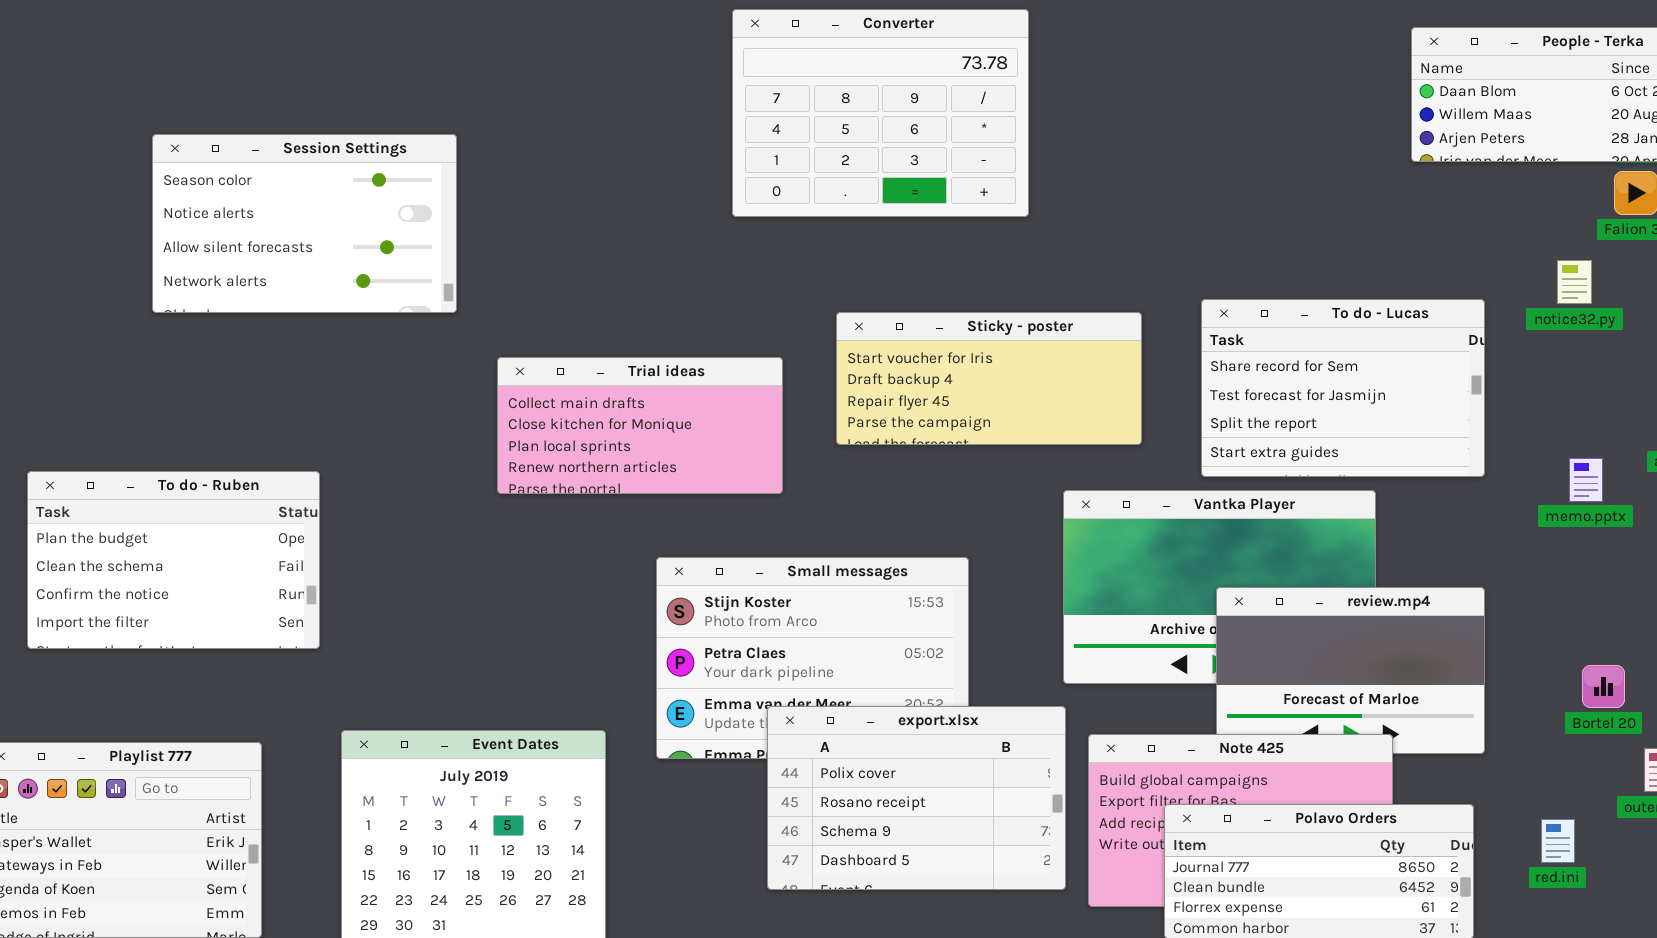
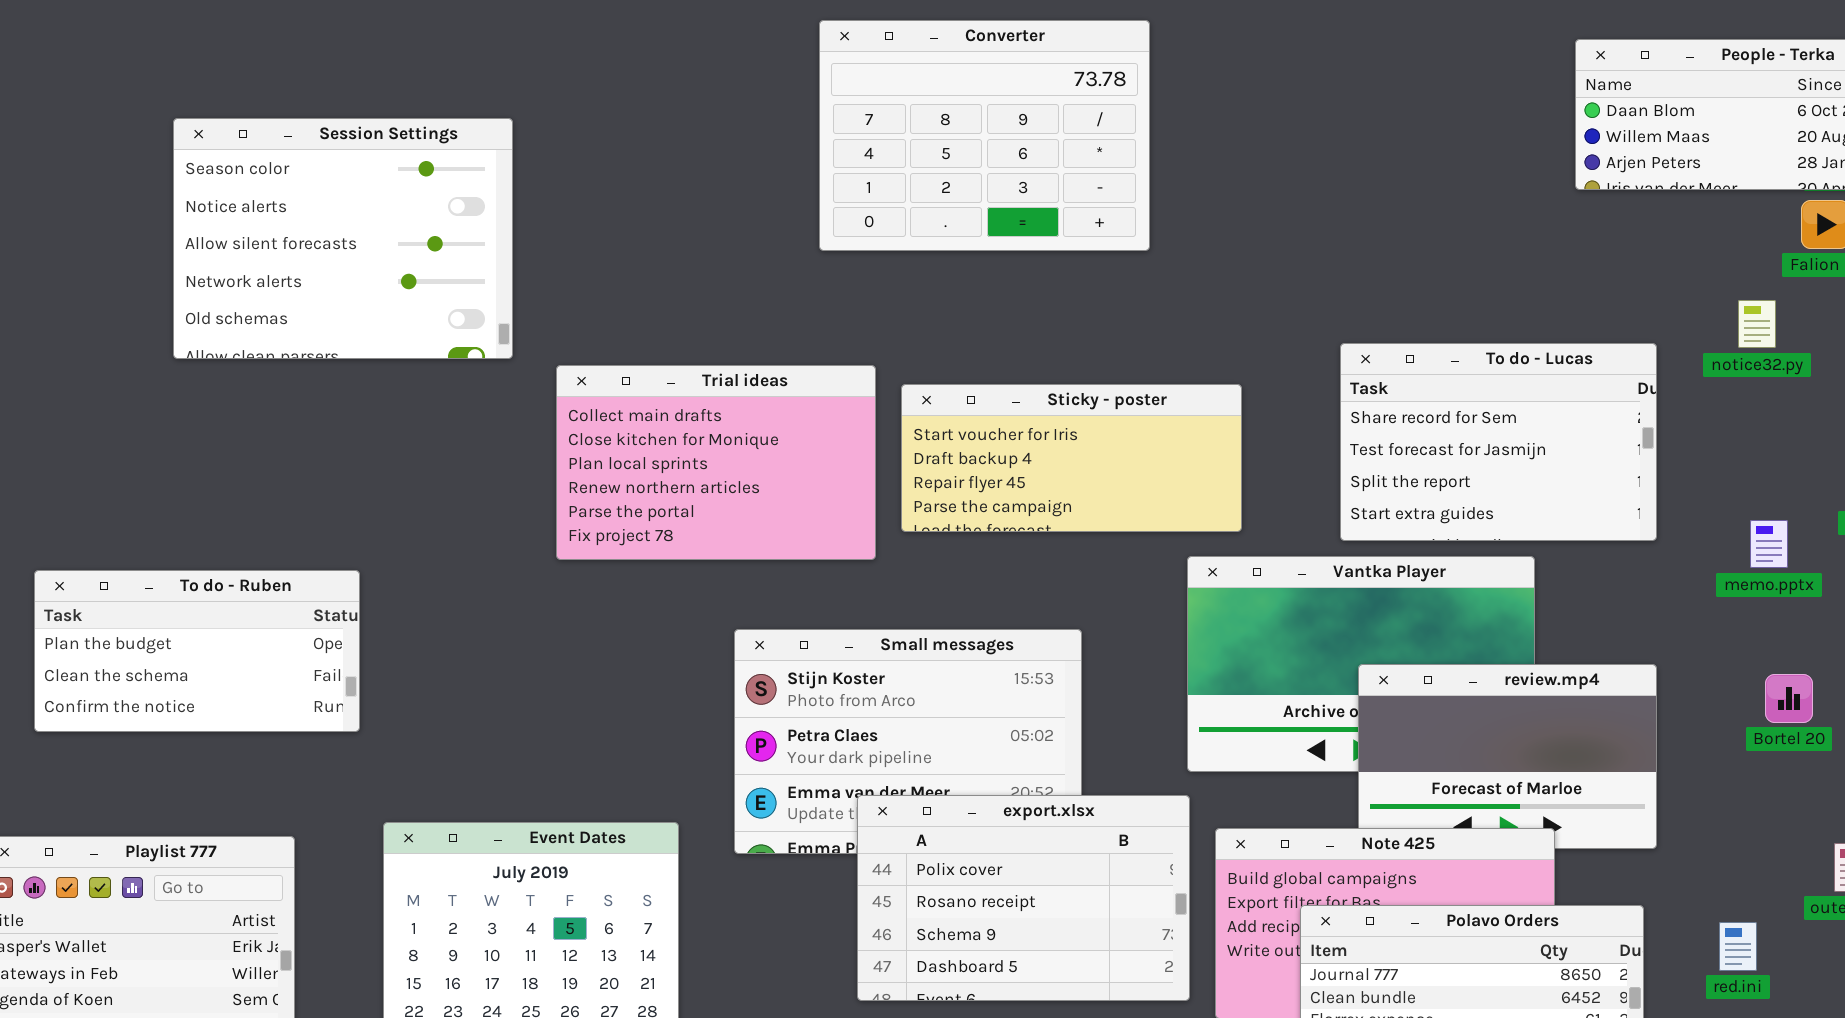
Session Settings: [152,134,457,313] -> [173,118,513,359], resized
Sticky - poster: [836,312,1142,445] -> [901,384,1242,532], moved
Trial ideas: [497,357,783,494] -> [556,365,876,560], resized
To do - Ruben: [27,471,320,649] -> [34,570,360,732], resized
Bortel 20: [1582,665,1625,708] -> [1765,674,1813,723], moved

